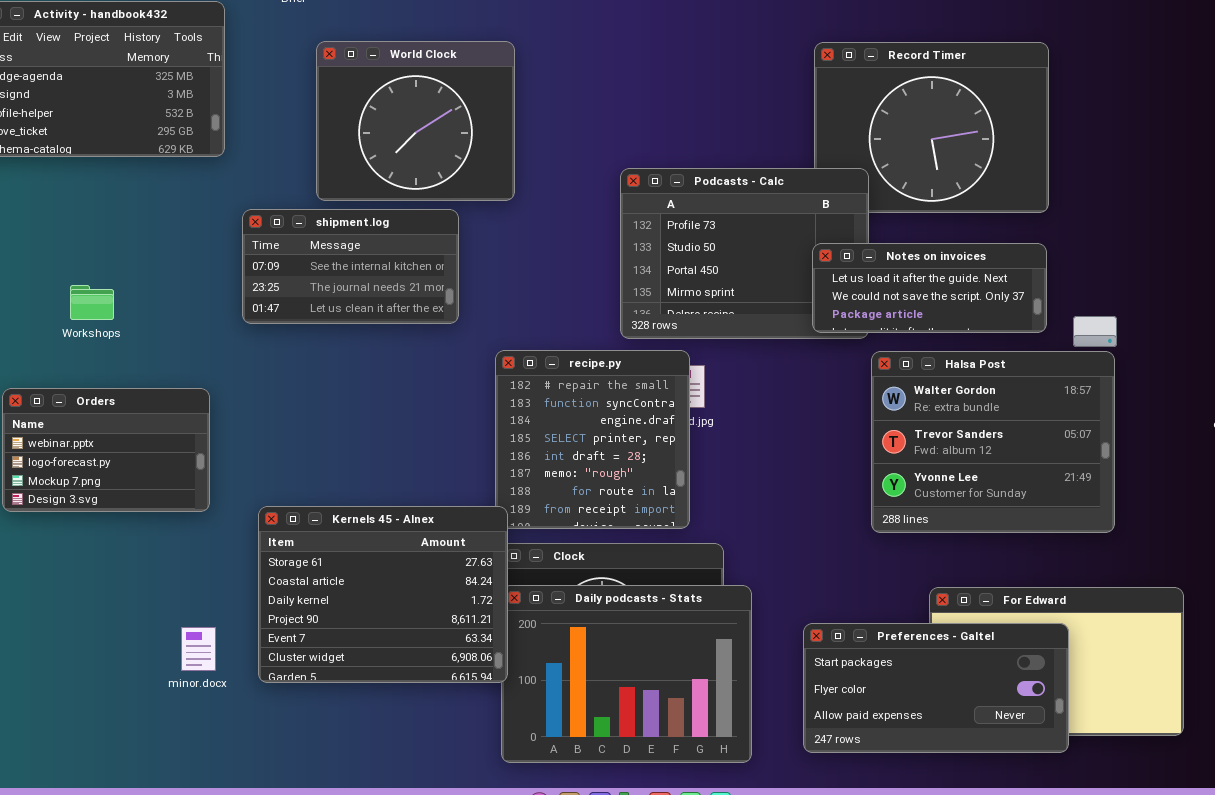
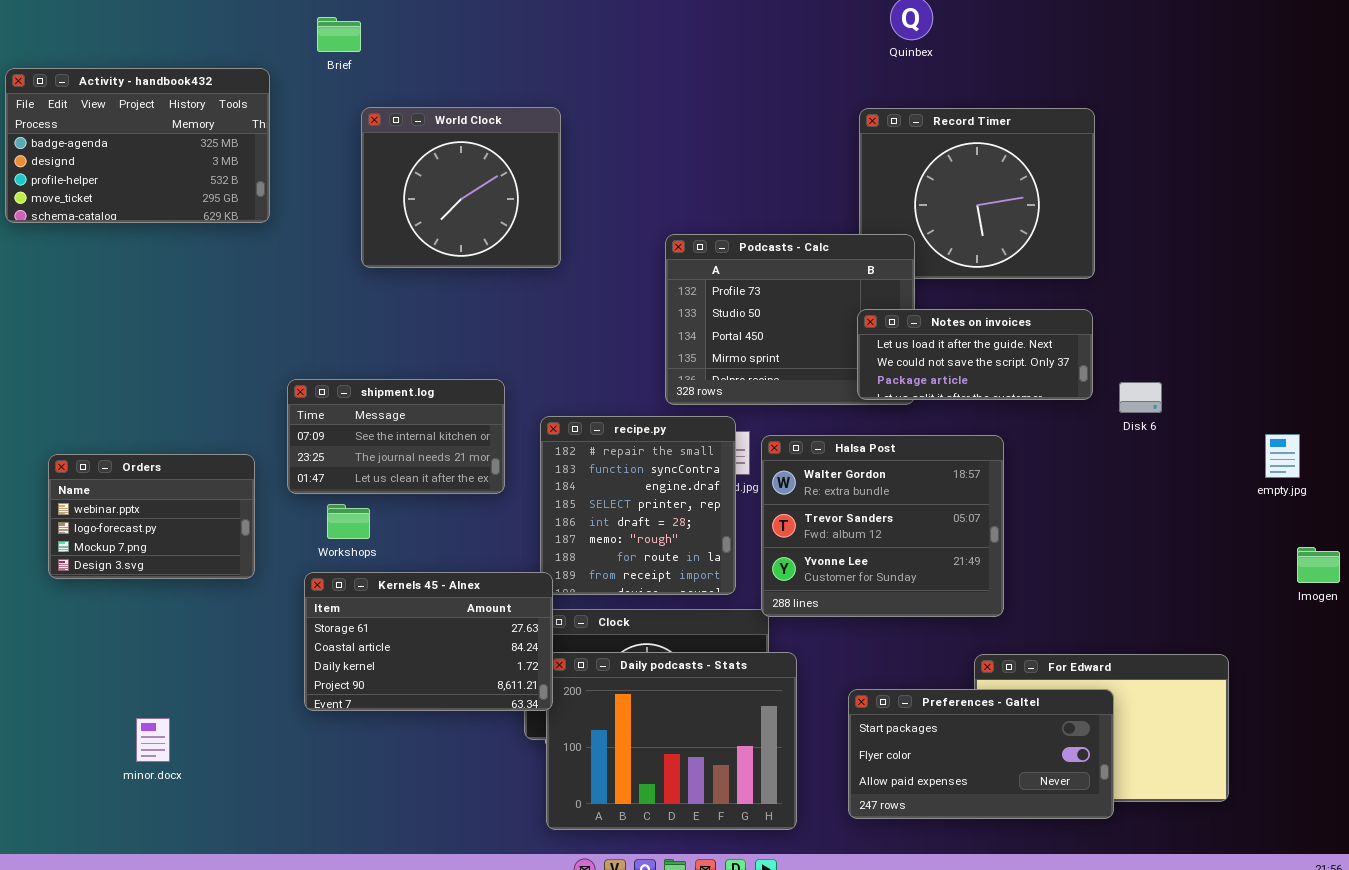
shipment.log: [242,209,459,324] -> [287,379,505,494], moved
Workshops: [70,285,114,320] -> [327,504,370,539], moved
Halsa Post: [871,351,1115,533] -> [761,435,1004,617], moved
Kernels 45 - Alnex: [258,506,508,683] -> [304,572,553,711], resized
minor.docx: [181,627,216,671] -> [136,718,170,762], moved

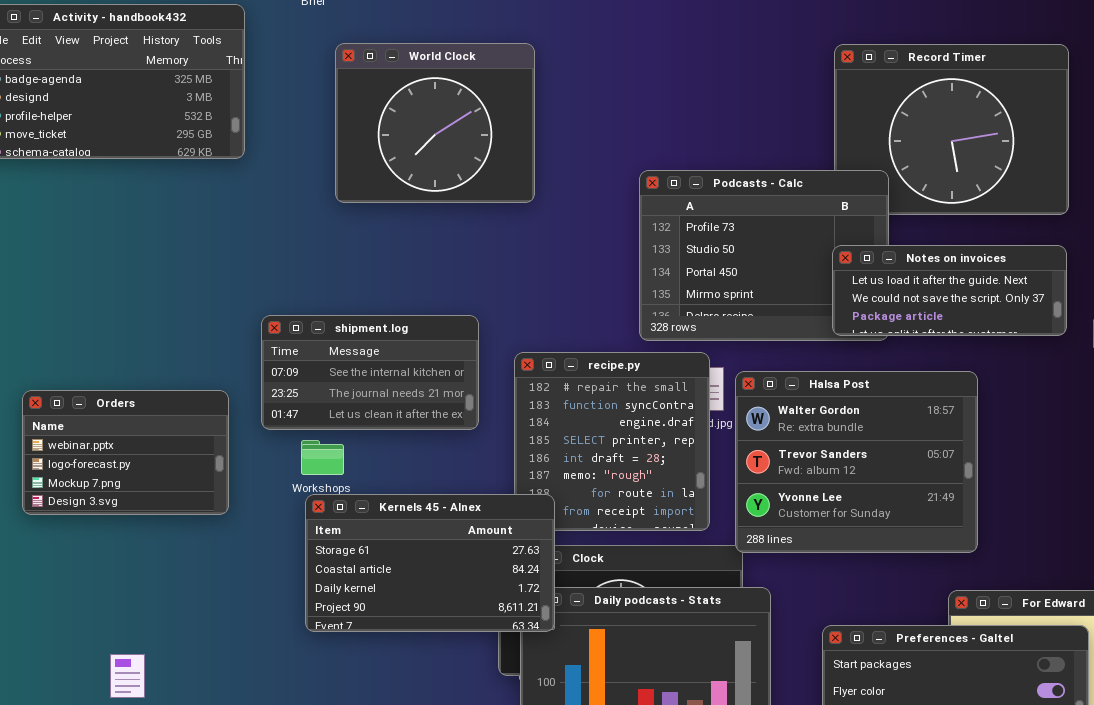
Kernels 45 - Alnex: [304,572,553,711] -> [305,494,555,632], moved

